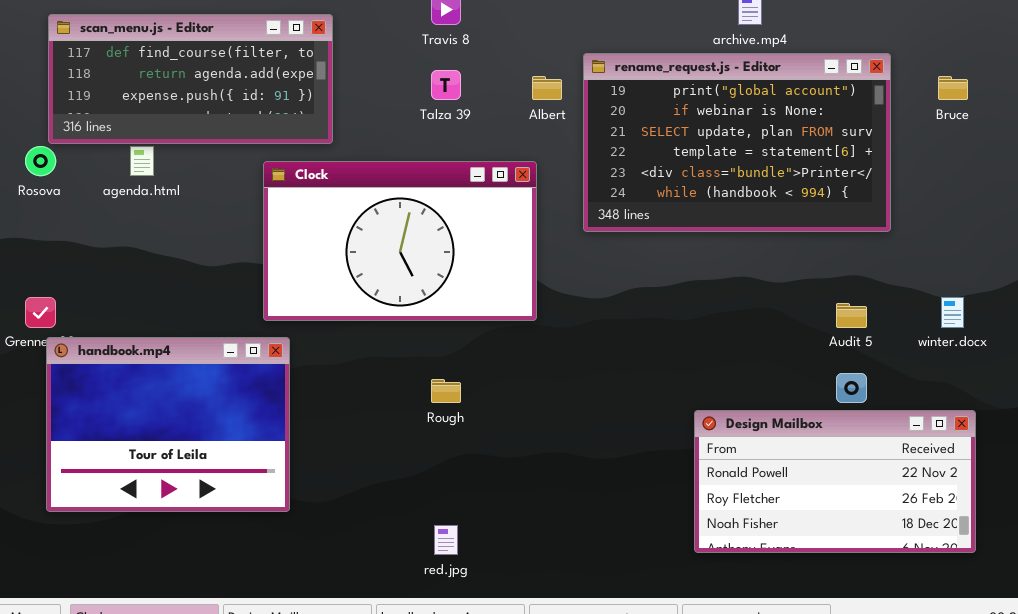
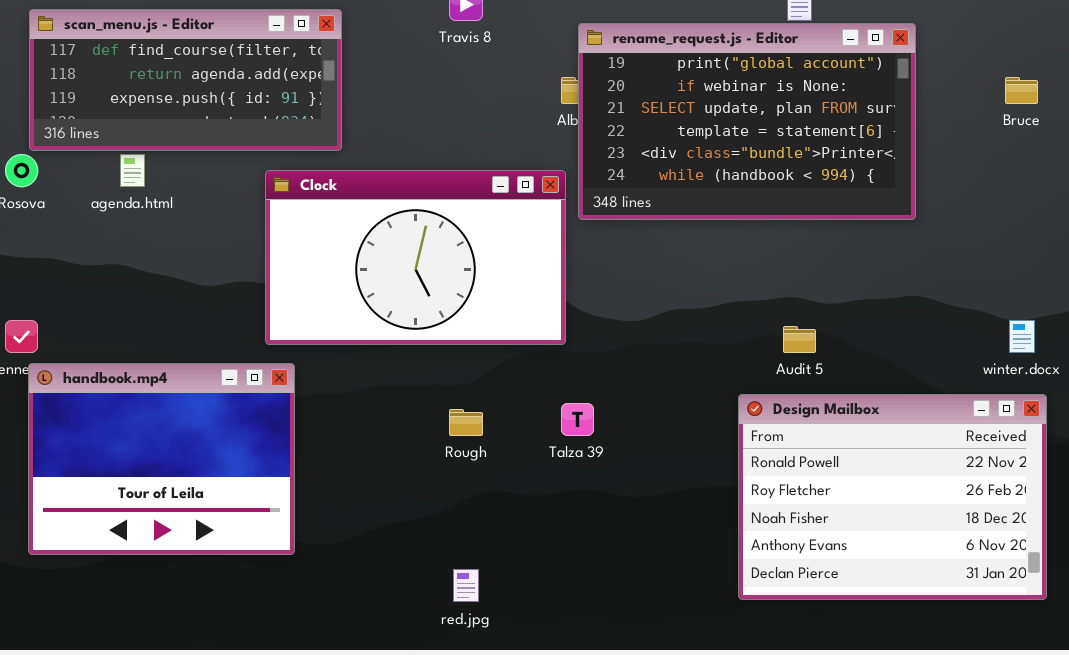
rename_request.js - Editor: [583,53,891,232] -> [578,23,916,220], moved
Talza 39: [431,70,461,100] -> [561,403,594,436], moved
Audit 5: [836,303,867,328] -> [783,326,816,353], moved
Design Mailbox: [694,410,976,553] -> [738,394,1047,600], resized

